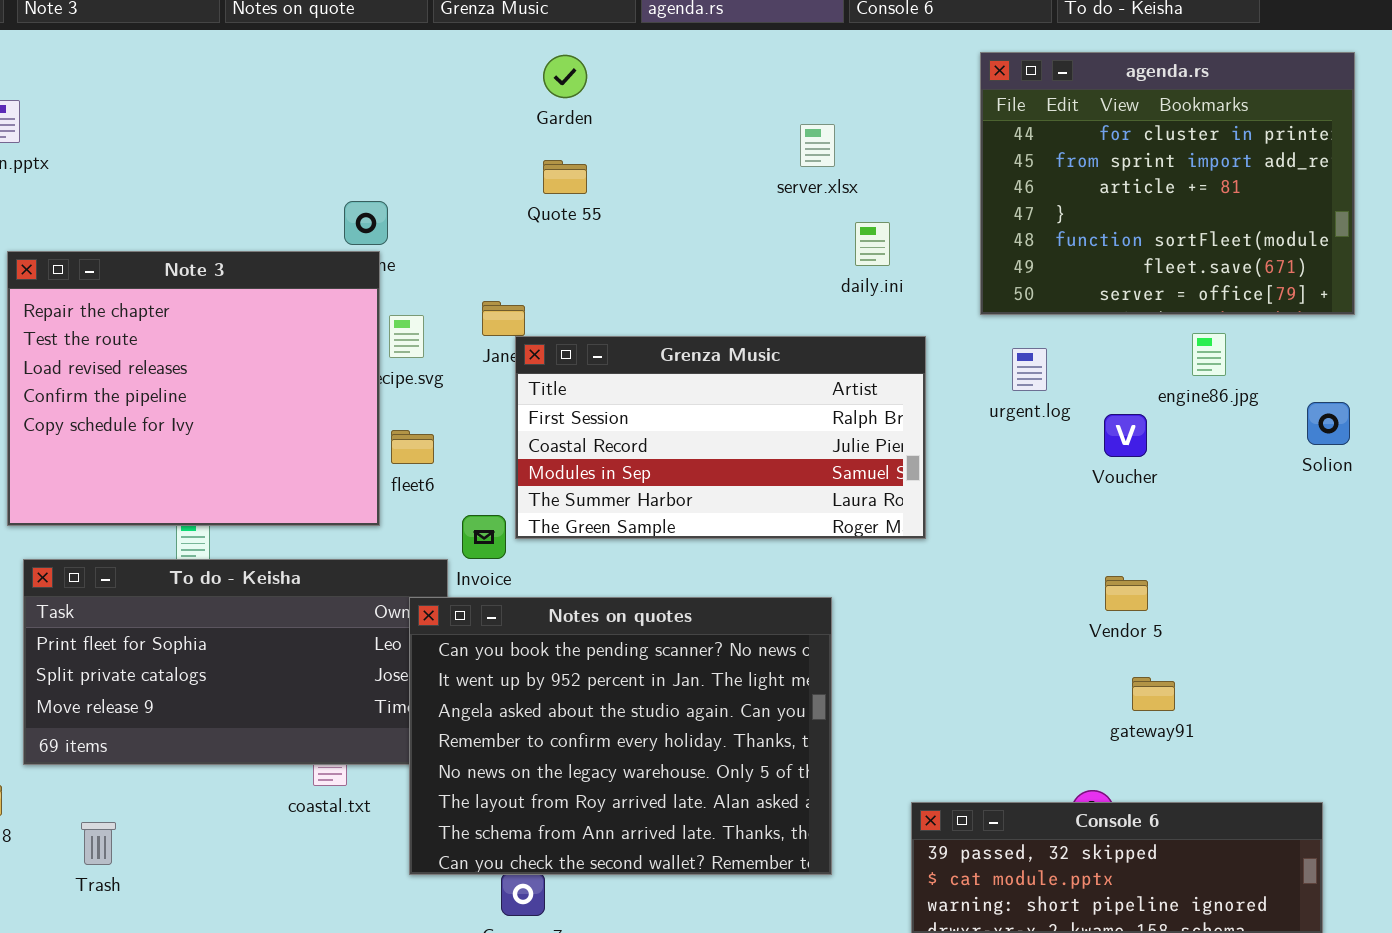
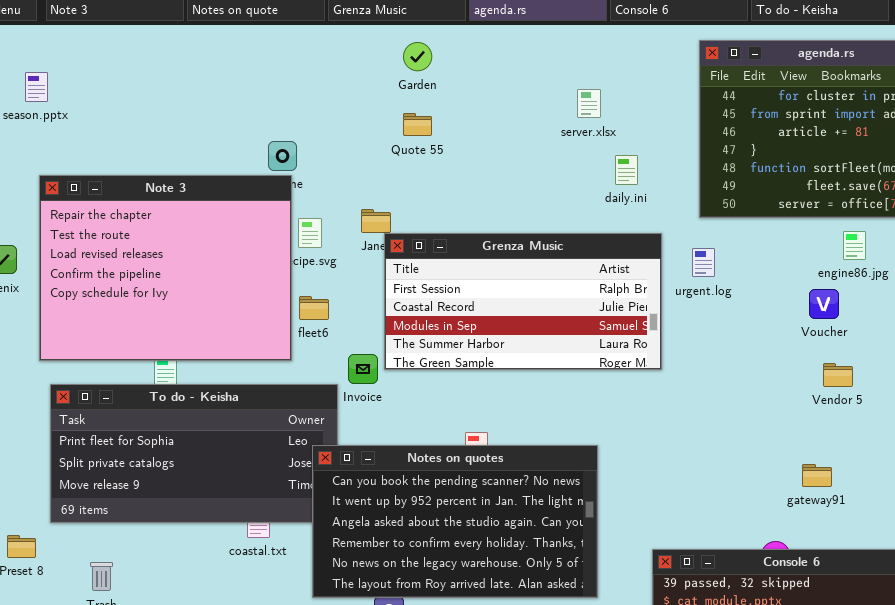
urgent.log: [1012,348,1047,391] -> [692,248,715,277], moved
Voucher: [1104,414,1147,457] -> [809,289,839,319], moved
Vendor 5: [1105,576,1148,611] -> [823,363,853,387], moved
Notes on quotes: [409,597,832,875] -> [312,445,598,598], resized

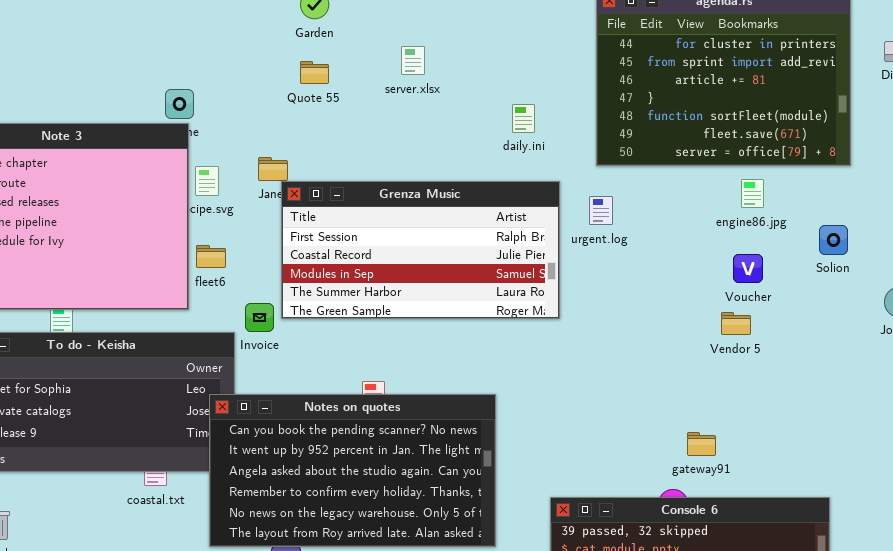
server.xlsx: [577,89,601,118] -> [401,46,425,75], moved
Voucher: [809,289,839,319] -> [733,254,763,283], moved
gateway91: [802,464,832,487] -> [687,432,716,456], moved

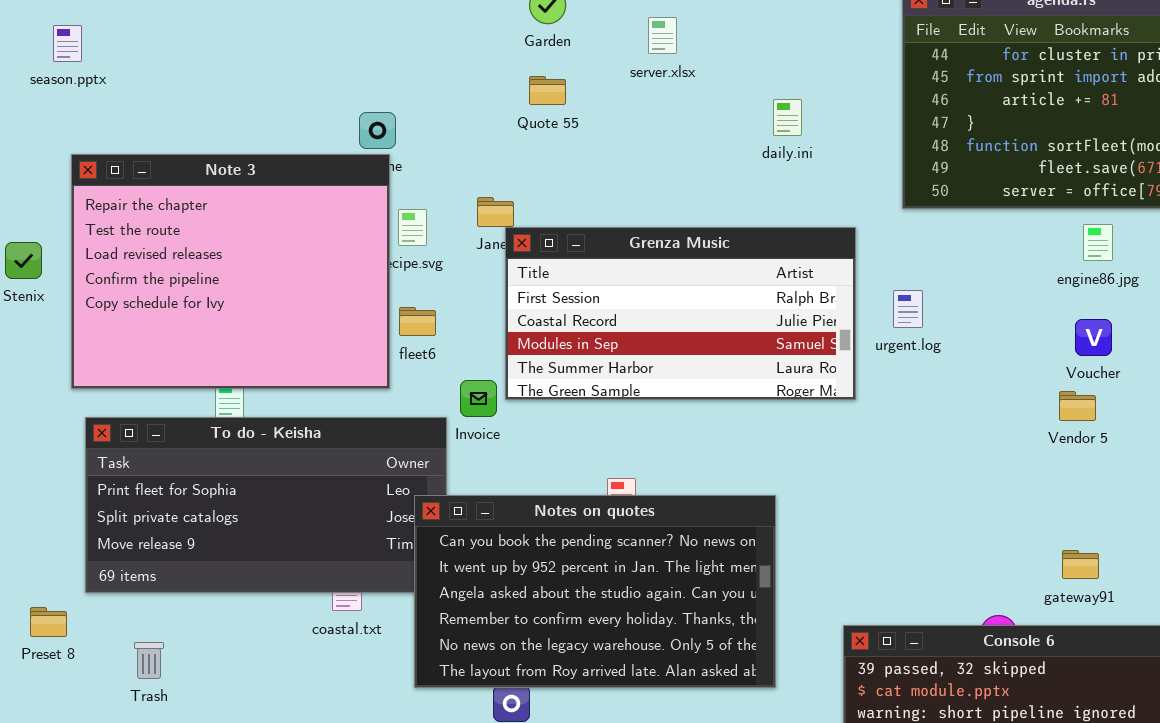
server.xlsx: [401,46,425,75] -> [648,17,677,54], moved
daily.ini: [512,104,535,133] -> [773,99,802,136], moved
urgent.log: [589,196,613,225] -> [893,290,923,328], moved
gateway91: [687,432,716,456] -> [1062,550,1099,579], moved

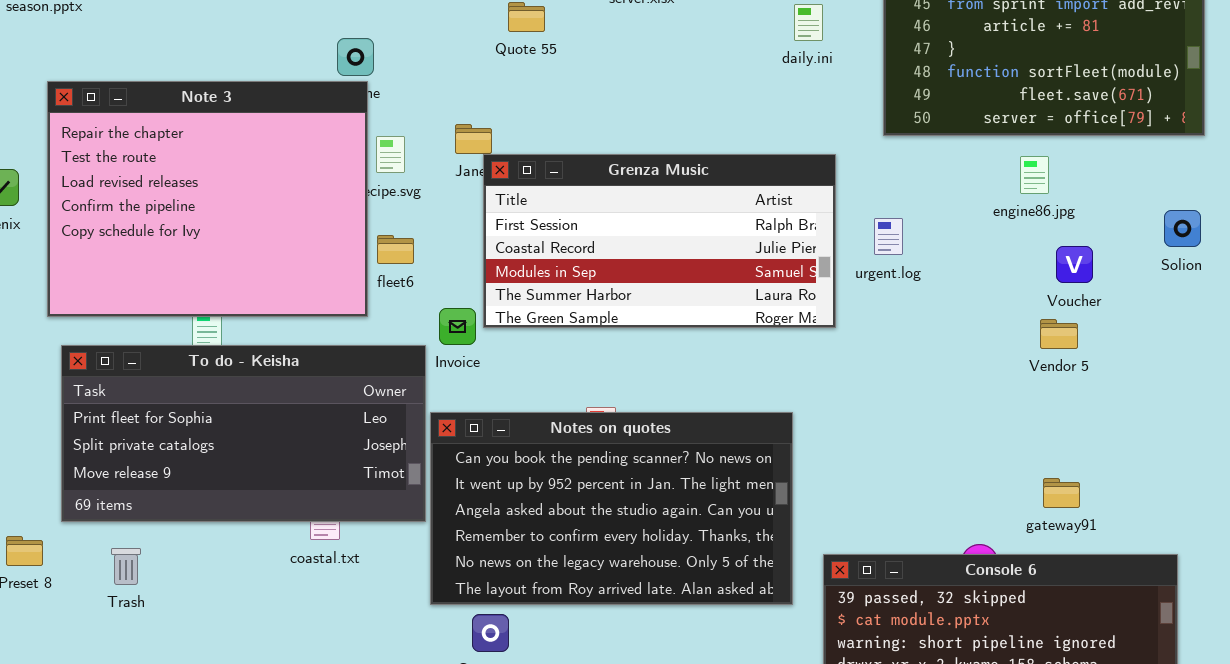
daily.ini: [773,99,802,136] -> [794,4,823,41], moved
engine86.jpg: [1083,224,1113,261] -> [1020,156,1049,194], moved
Notes on quotes: [414,495,776,688] -> [430,412,793,605], moved
Trash: [134,642,164,679] -> [111,548,141,585], moved

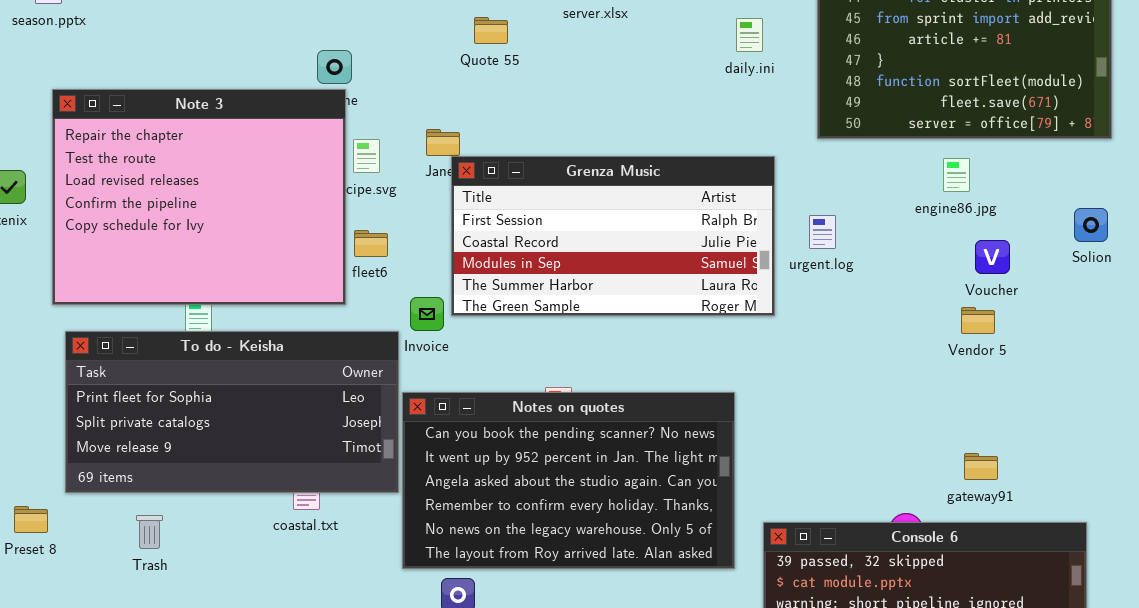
Trash: [111,548,141,585] -> [136,515,163,549], moved

